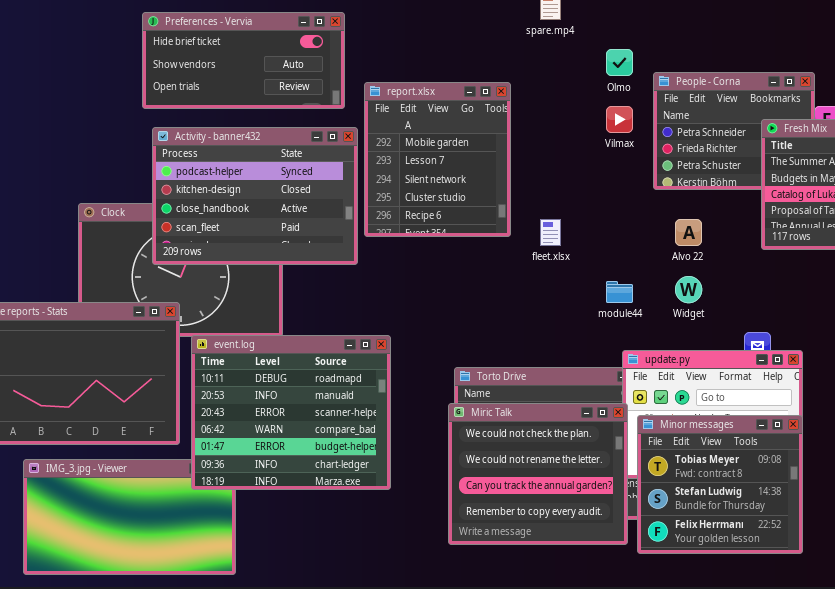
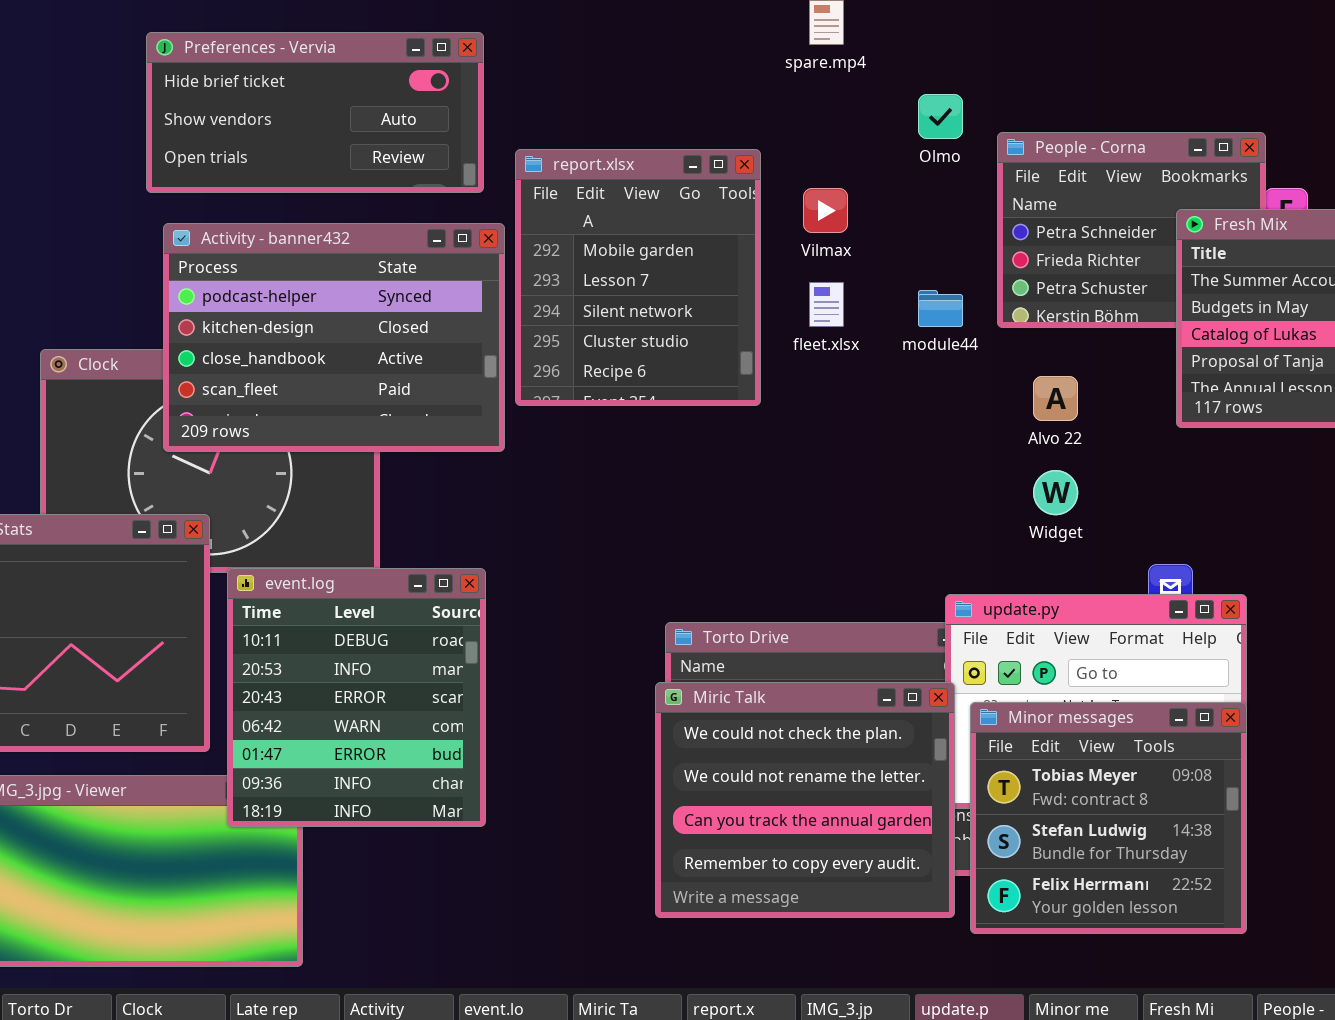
Vilmax: [606,106,633,133] -> [803,188,848,233], moved
fleet.xlsx: [540,219,561,246] -> [809,282,844,327], moved
module44: [606,281,633,303] -> [918,290,963,327], moved
event.log: [191,335,391,490] -> [227,568,486,827], resized

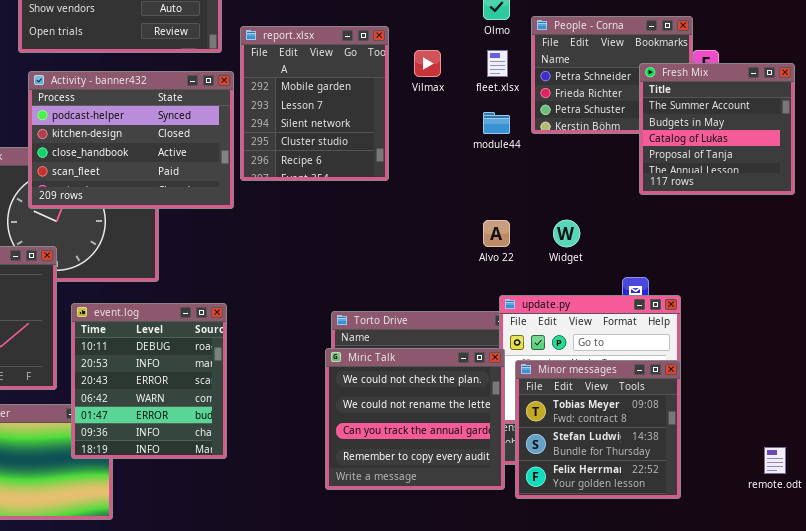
fleet.xlsx: [809,282,844,327] -> [487,50,508,77], moved
Alvo 22: [1033,376,1078,421] -> [483,220,510,247], moved
event.log: [227,568,486,827] -> [71,303,227,459], moved

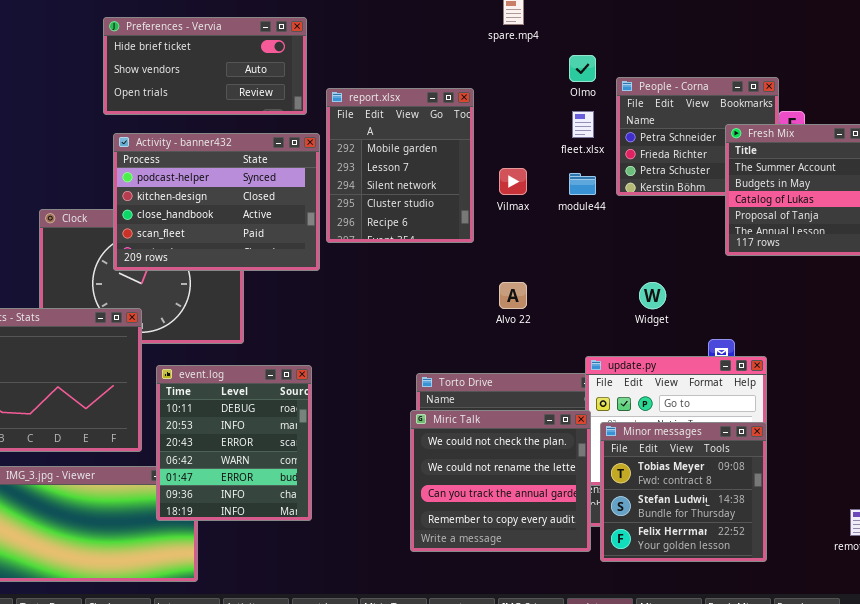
Vilmax: [414,50,441,77] -> [499,168,527,195], moved
Alvo 22: [483,220,510,247] -> [499,282,527,309], moved

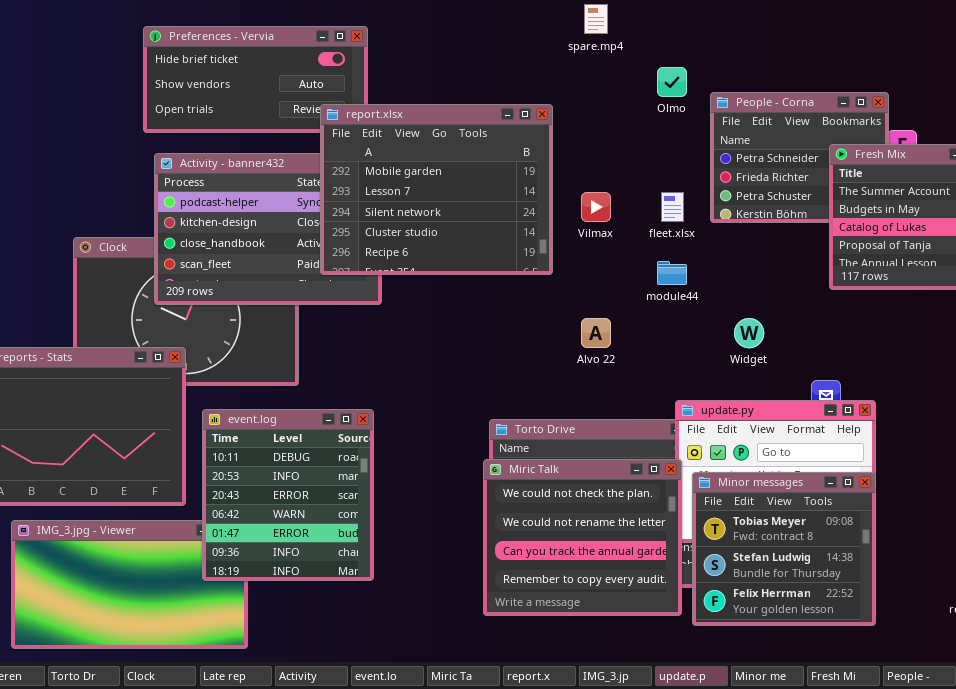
report.xlsx: [326,88,474,243] -> [320,104,553,275], resized
fleet.xlsx: [572,111,594,138] -> [661,192,684,222], moved
module44: [569,173,596,195] -> [657,261,687,285], moved

